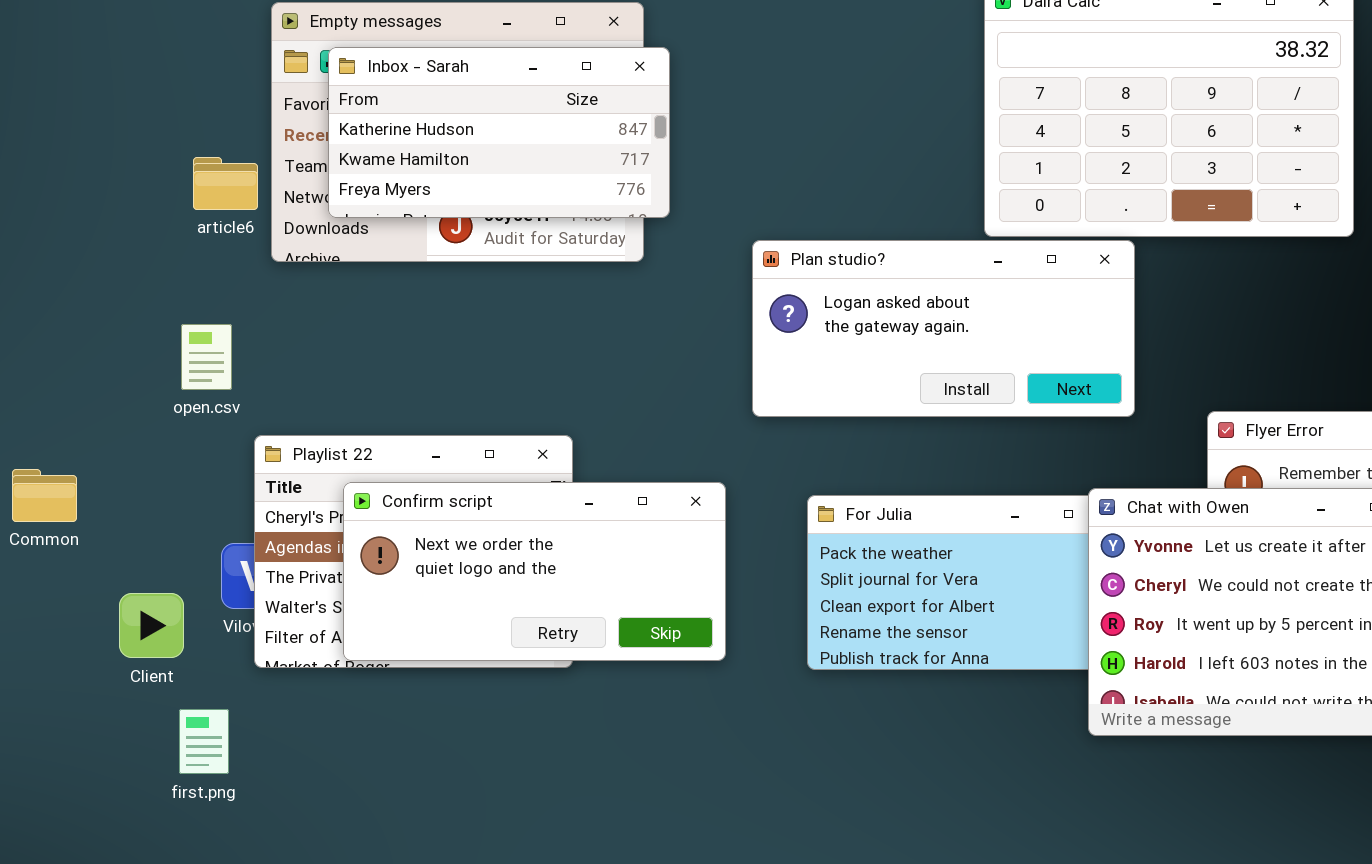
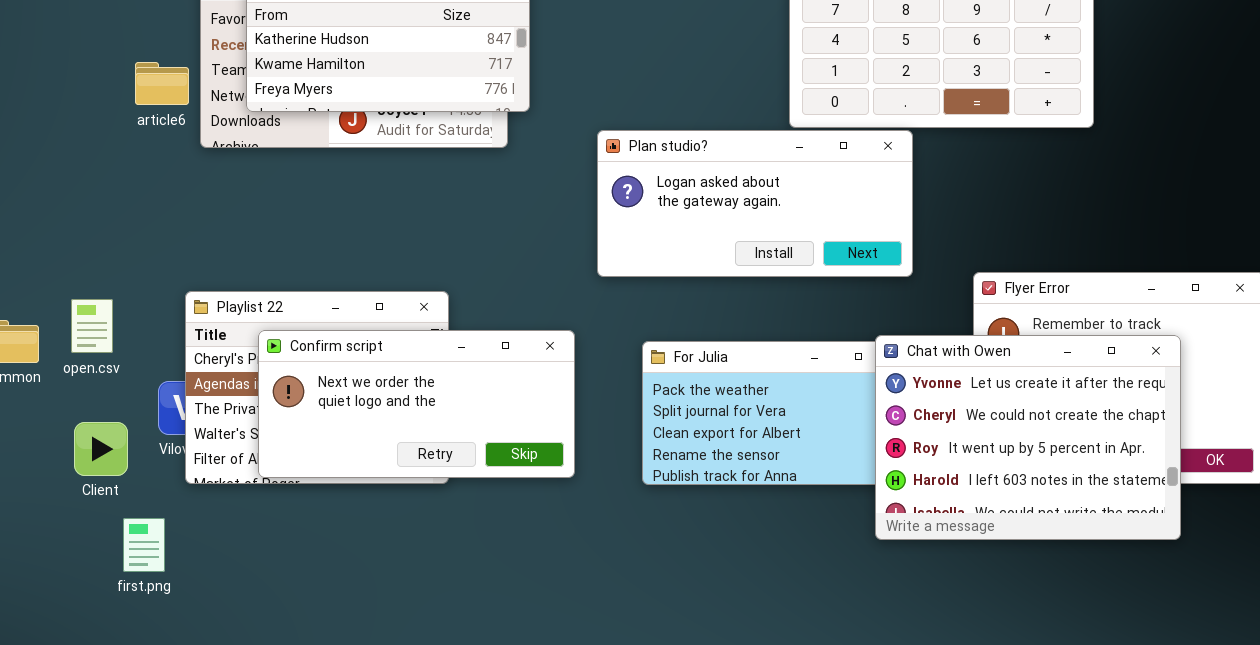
open.csv: [181,324,232,390] -> [71,299,113,353], moved

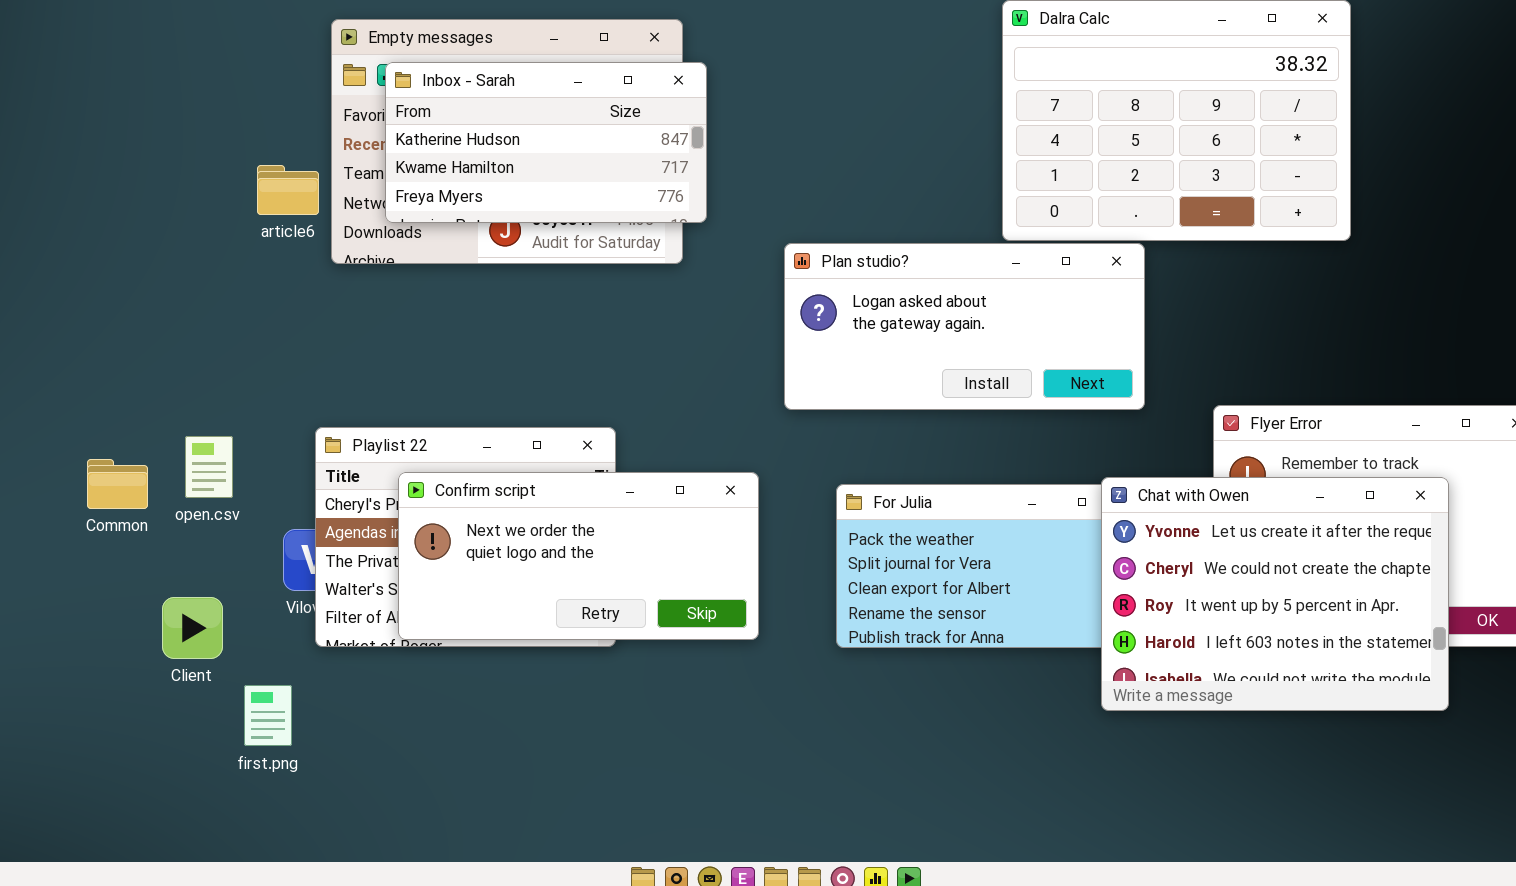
Client: [74,422,128,476] -> [162,597,223,659], moved

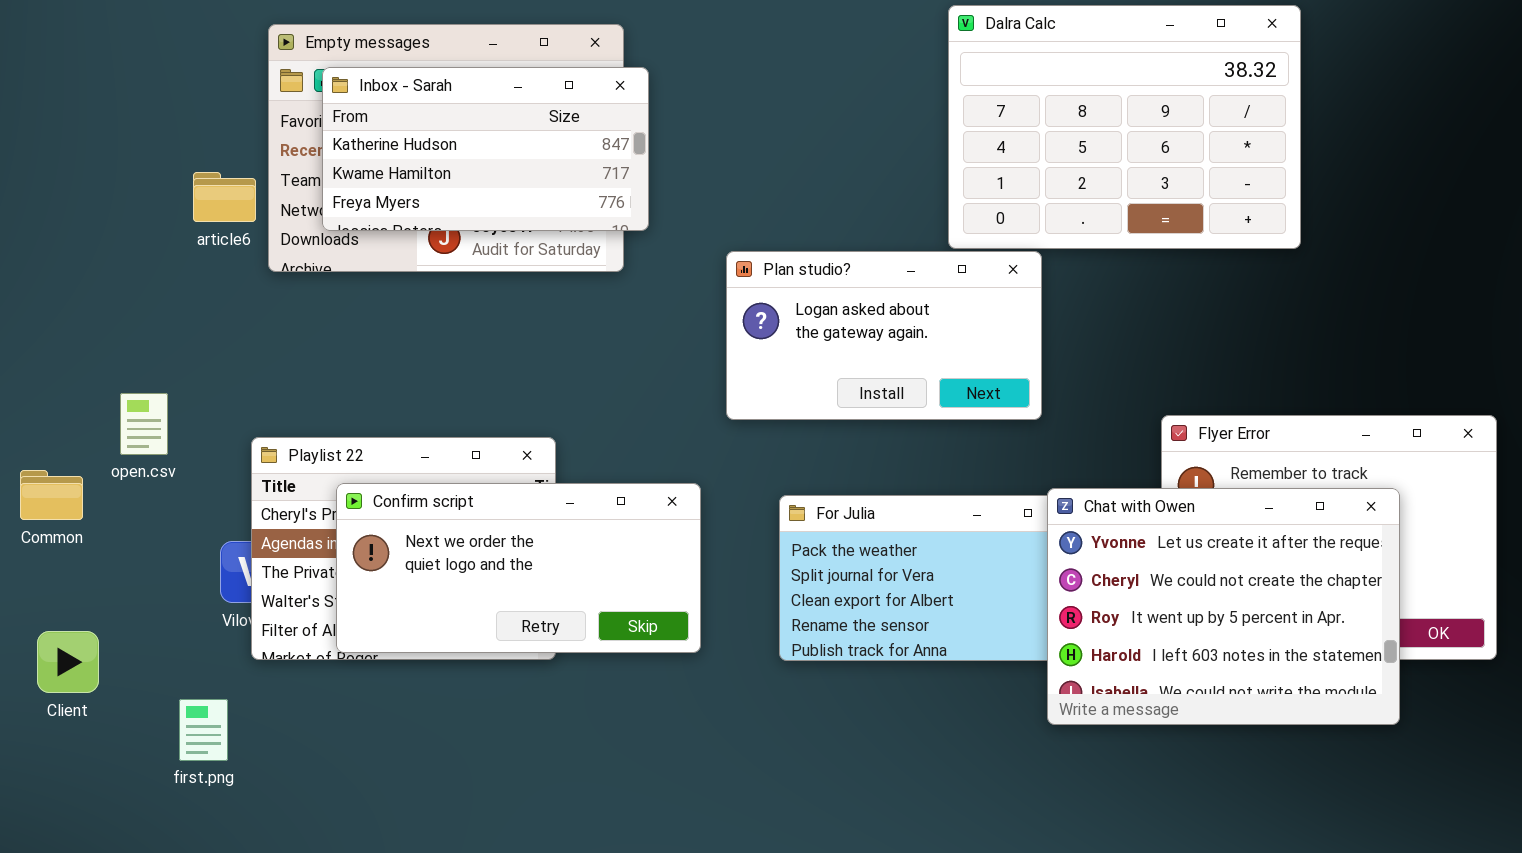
Plan studio?: [784,243,1145,410] -> [726,251,1042,420], resized
open.csv: [185,436,233,498] -> [120,393,168,455], moved
Client: [162,597,223,659] -> [37,631,99,693], moved

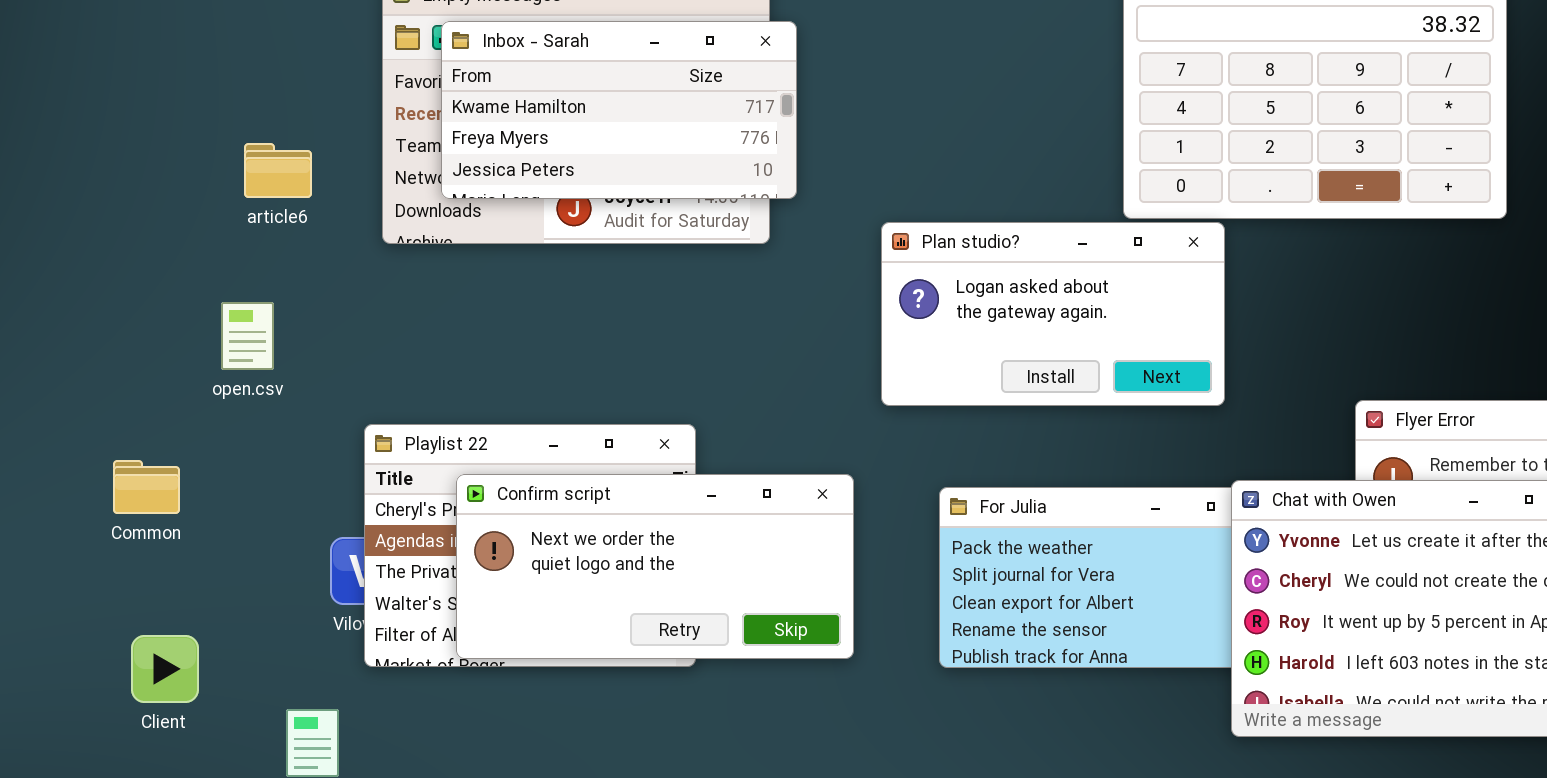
Inbox - Sarah: [322,67,649,231] -> [441,21,797,199], scrolled down 1 row
article6: [193,172,256,222] -> [244,143,312,198], moved
open.csv: [120,393,168,455] -> [221,302,274,370], moved

